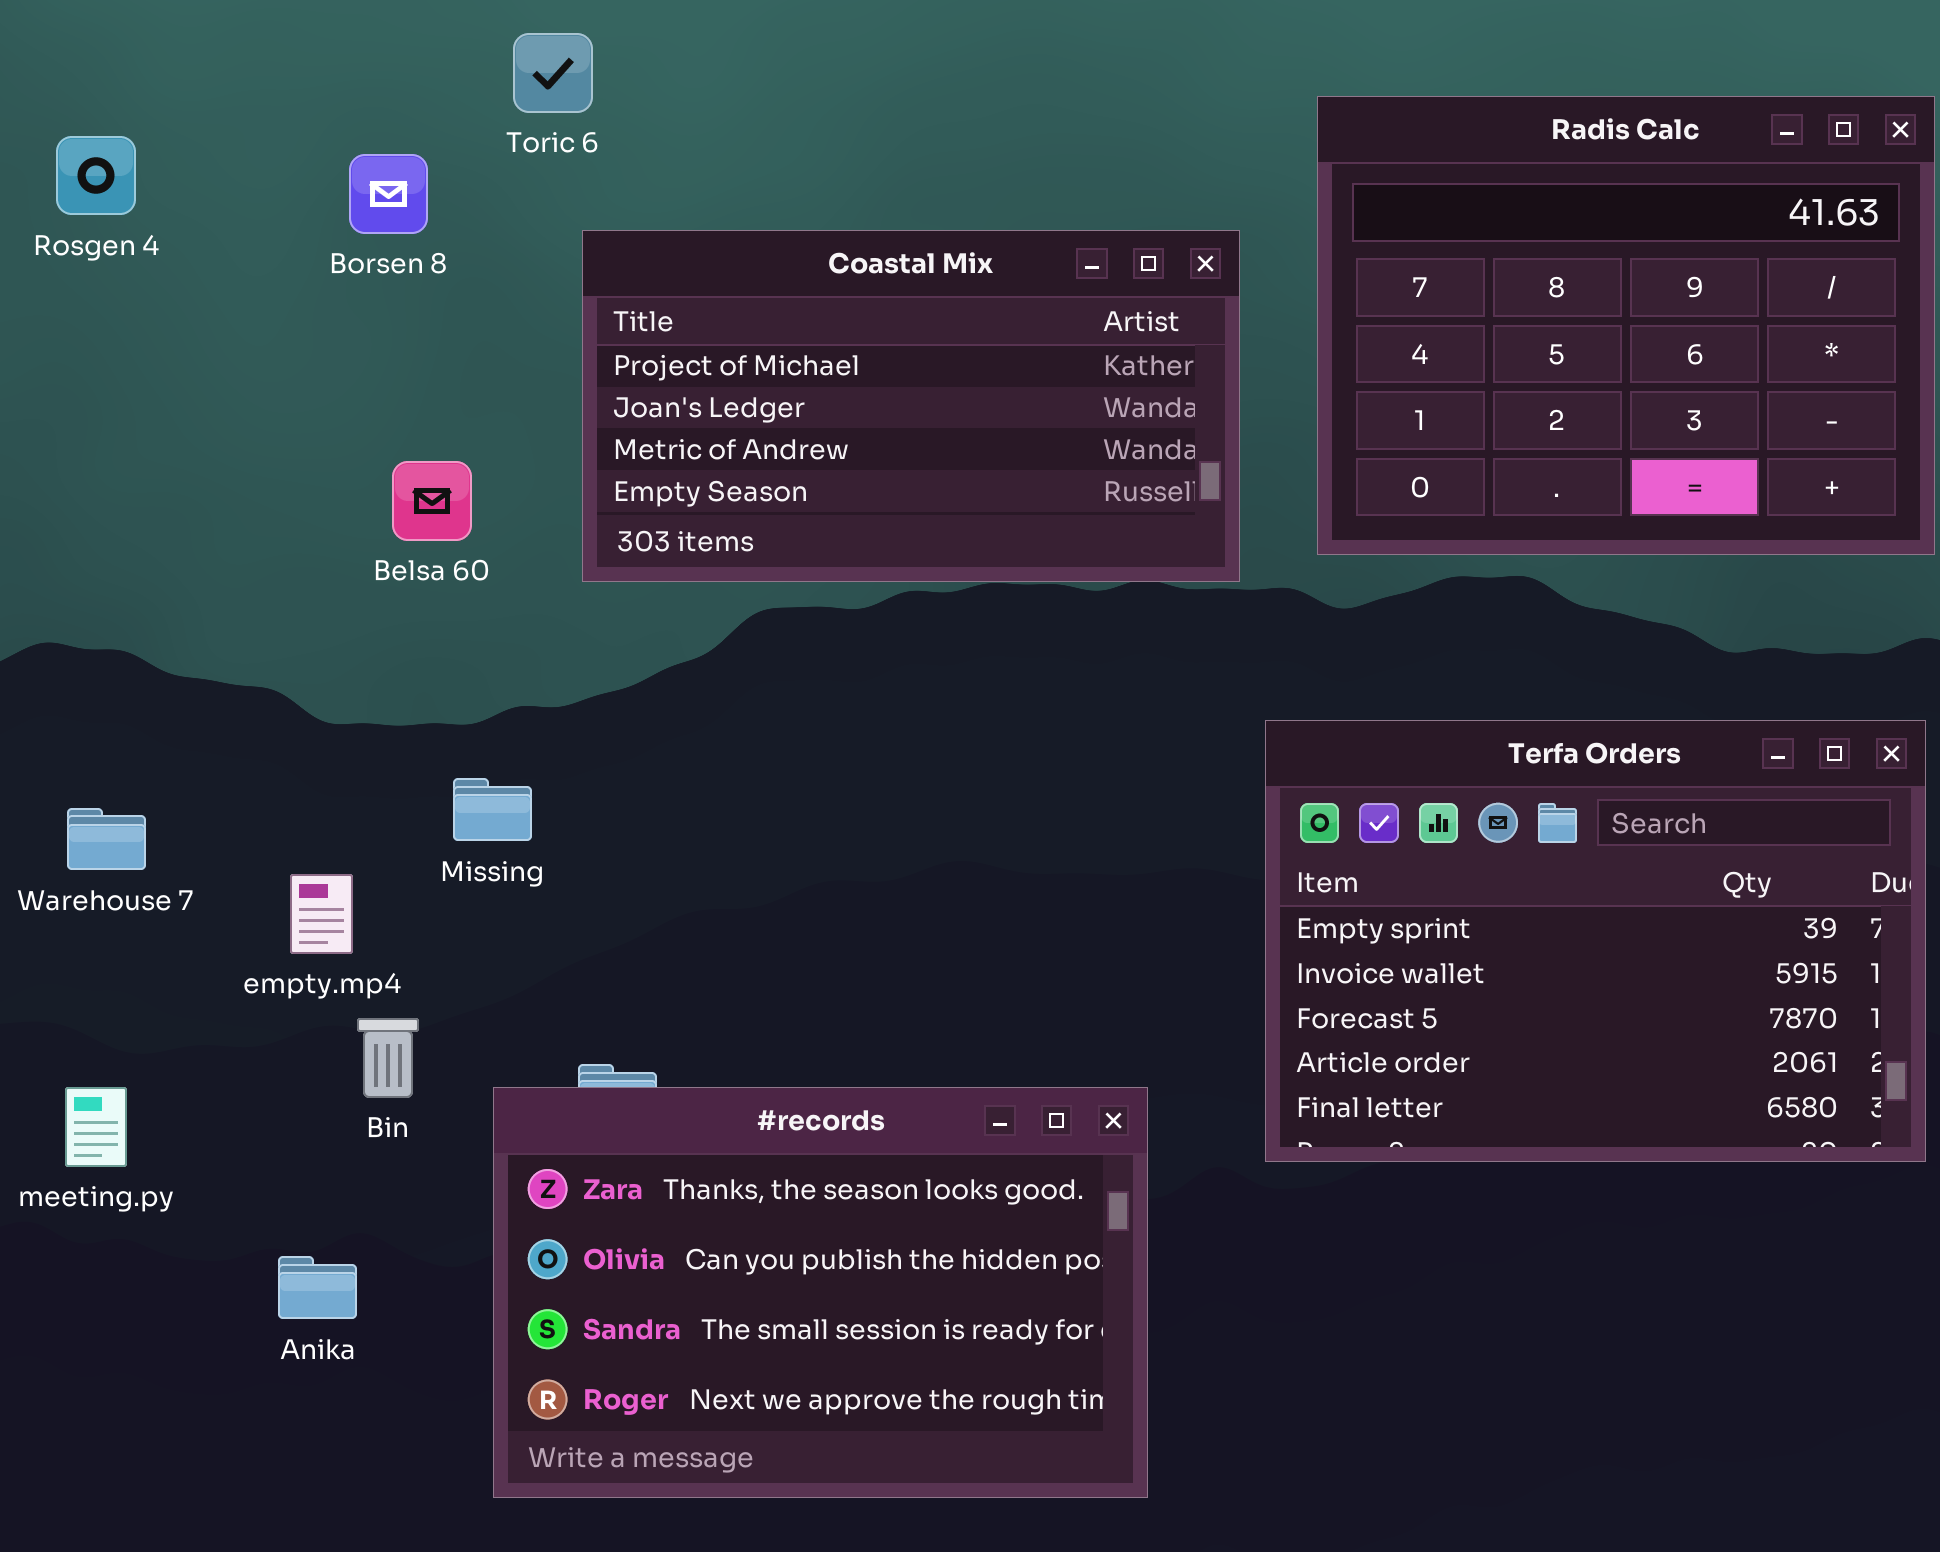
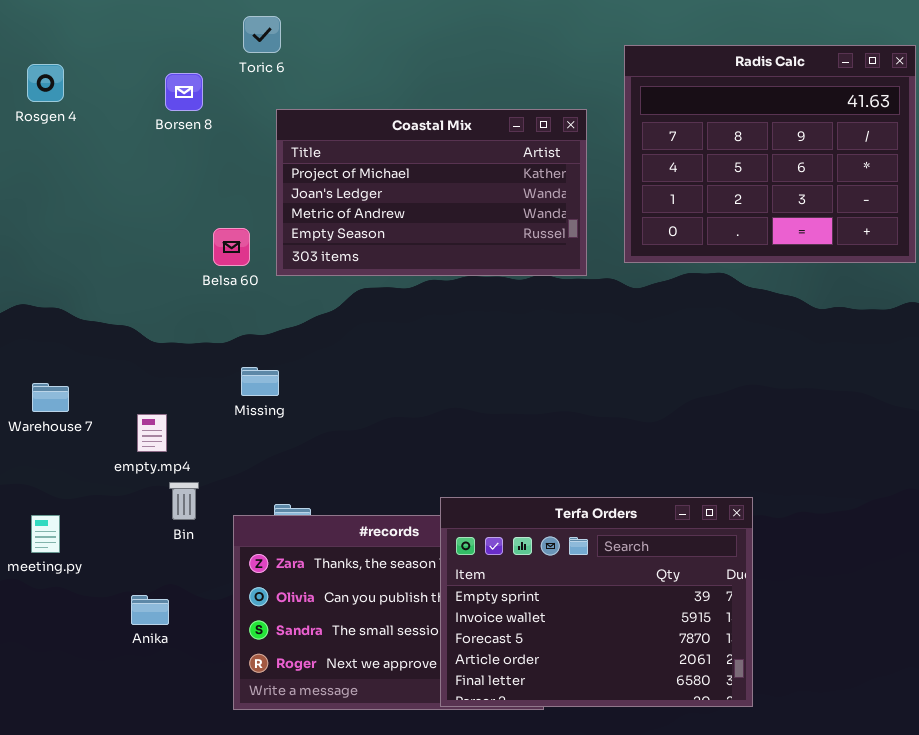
Belsa 60: [392,461,472,541] -> [213,228,250,266], moved
Terfa Orders: [1265,720,1926,1162] -> [440,497,753,707], moved
Missing: [453,778,532,841] -> [241,367,279,396], moved

